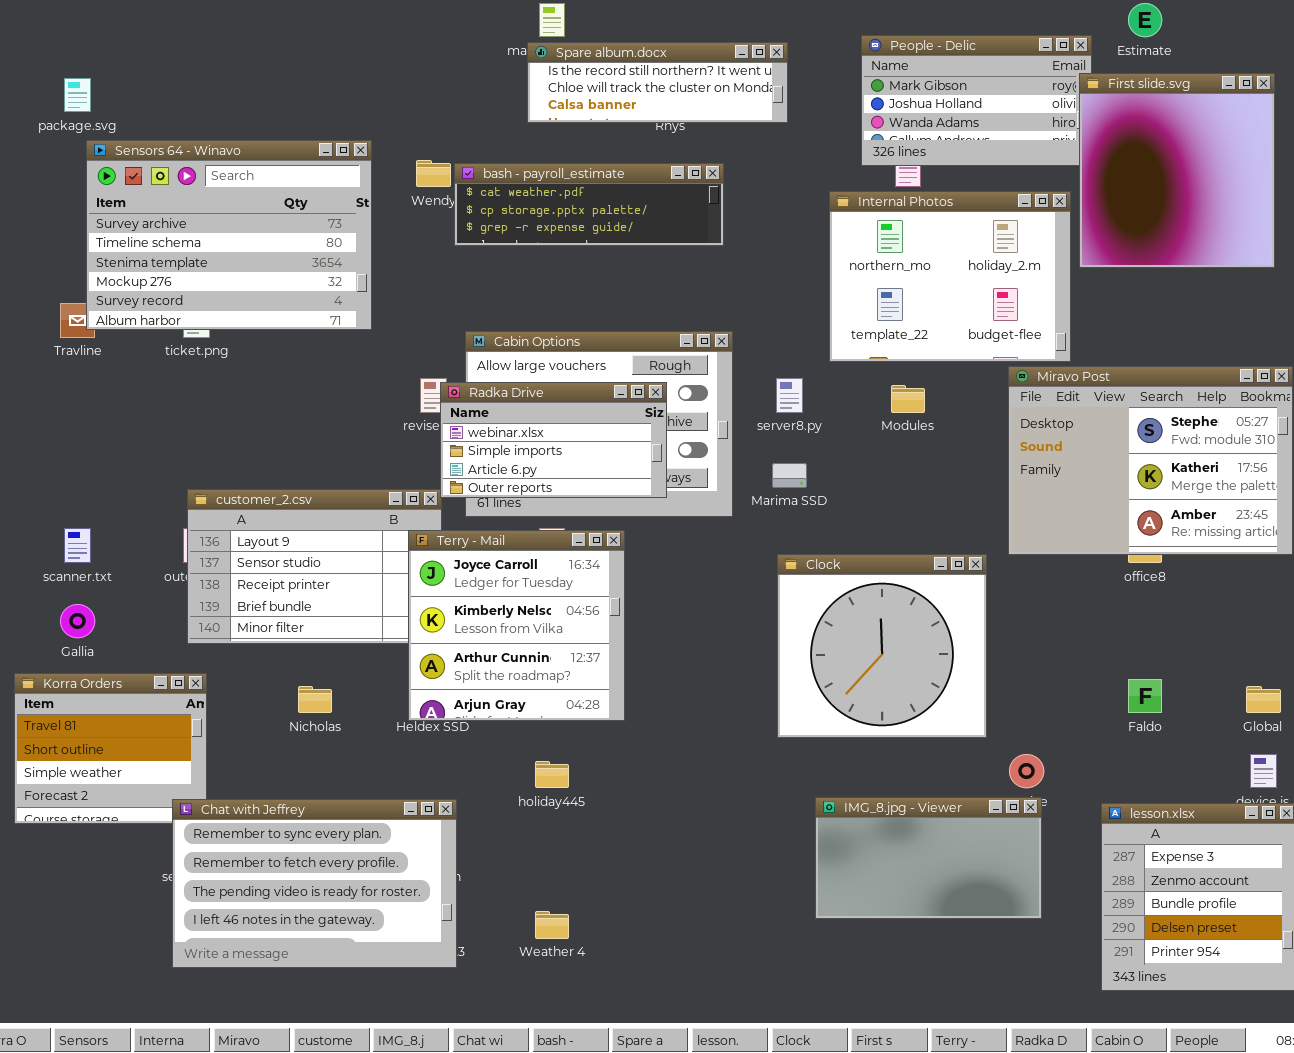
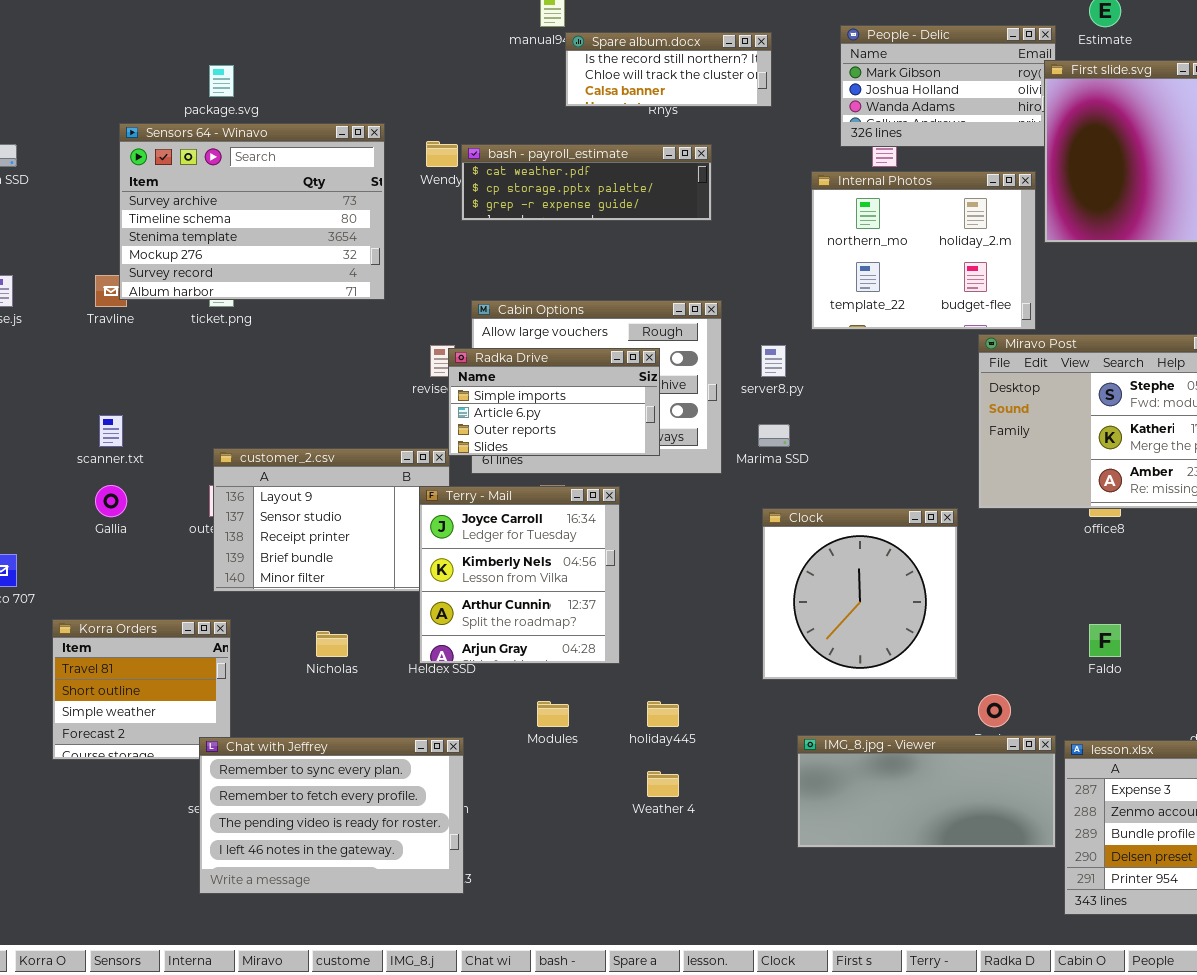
Spare album.docx: [527,42,788,123] -> [565,32,772,107], resized
package.svg: [64,78,91,112] -> [209,65,234,97], moved
Radka Drive: [440,382,667,498] -> [448,348,660,456], scrolled down 1 row
Modules: [891,385,925,413] -> [537,701,569,727], moved
scanner.txt: [64,528,91,563] -> [99,415,123,447], moved
Gallia: [60,604,95,638] -> [95,485,127,517], moved
holiday445: [535,761,569,788] -> [647,701,679,727], moved
IMG_8.jpg - Viewer: [815,797,1042,919] -> [797,735,1056,848], resized
Weather 4: [535,911,569,939] -> [647,771,679,797], moved

